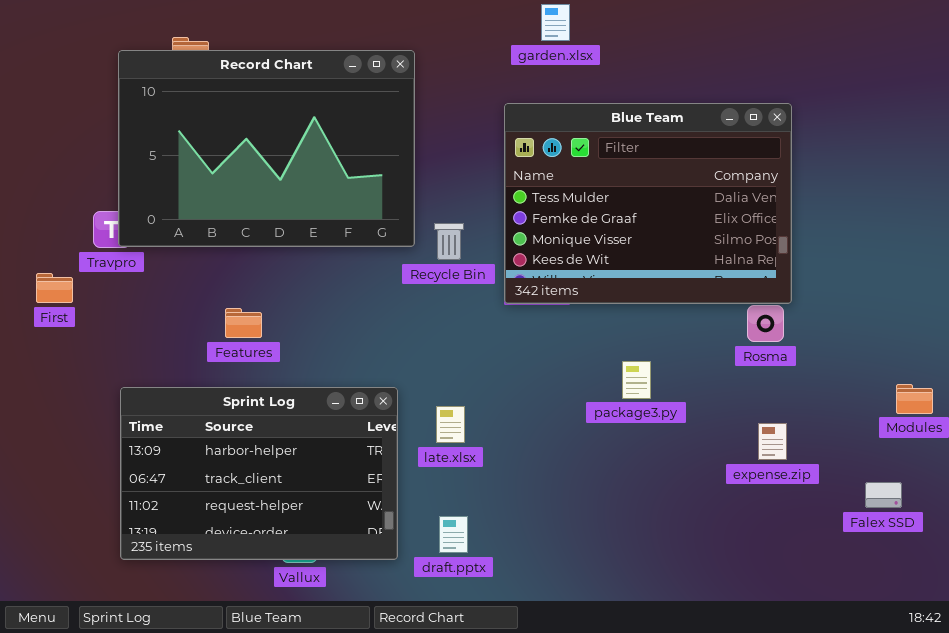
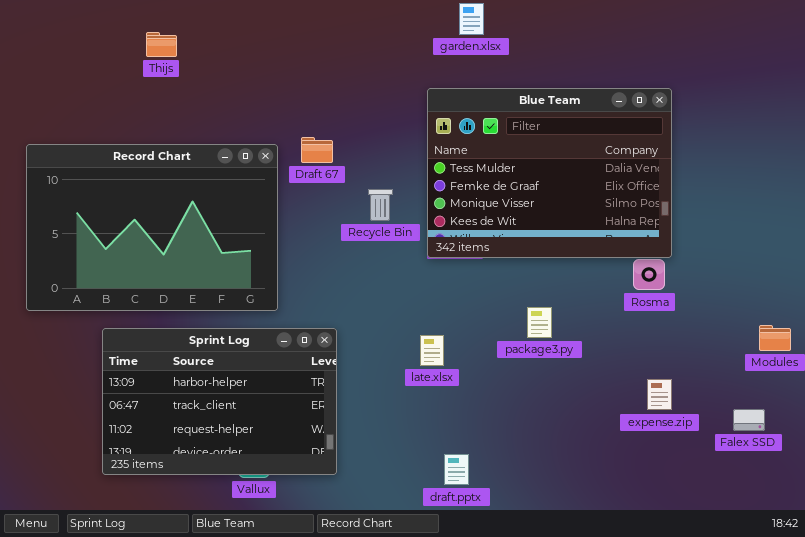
Record Chart: [118,50,415,247] -> [26,144,278,311], moved
late.xlsx: [436,406,465,443] -> [420,335,444,366], moved
expense.zip: [758,423,787,460] -> [647,379,672,410], moved
draft.pptx: [439,516,468,553] -> [444,454,469,485], moved

